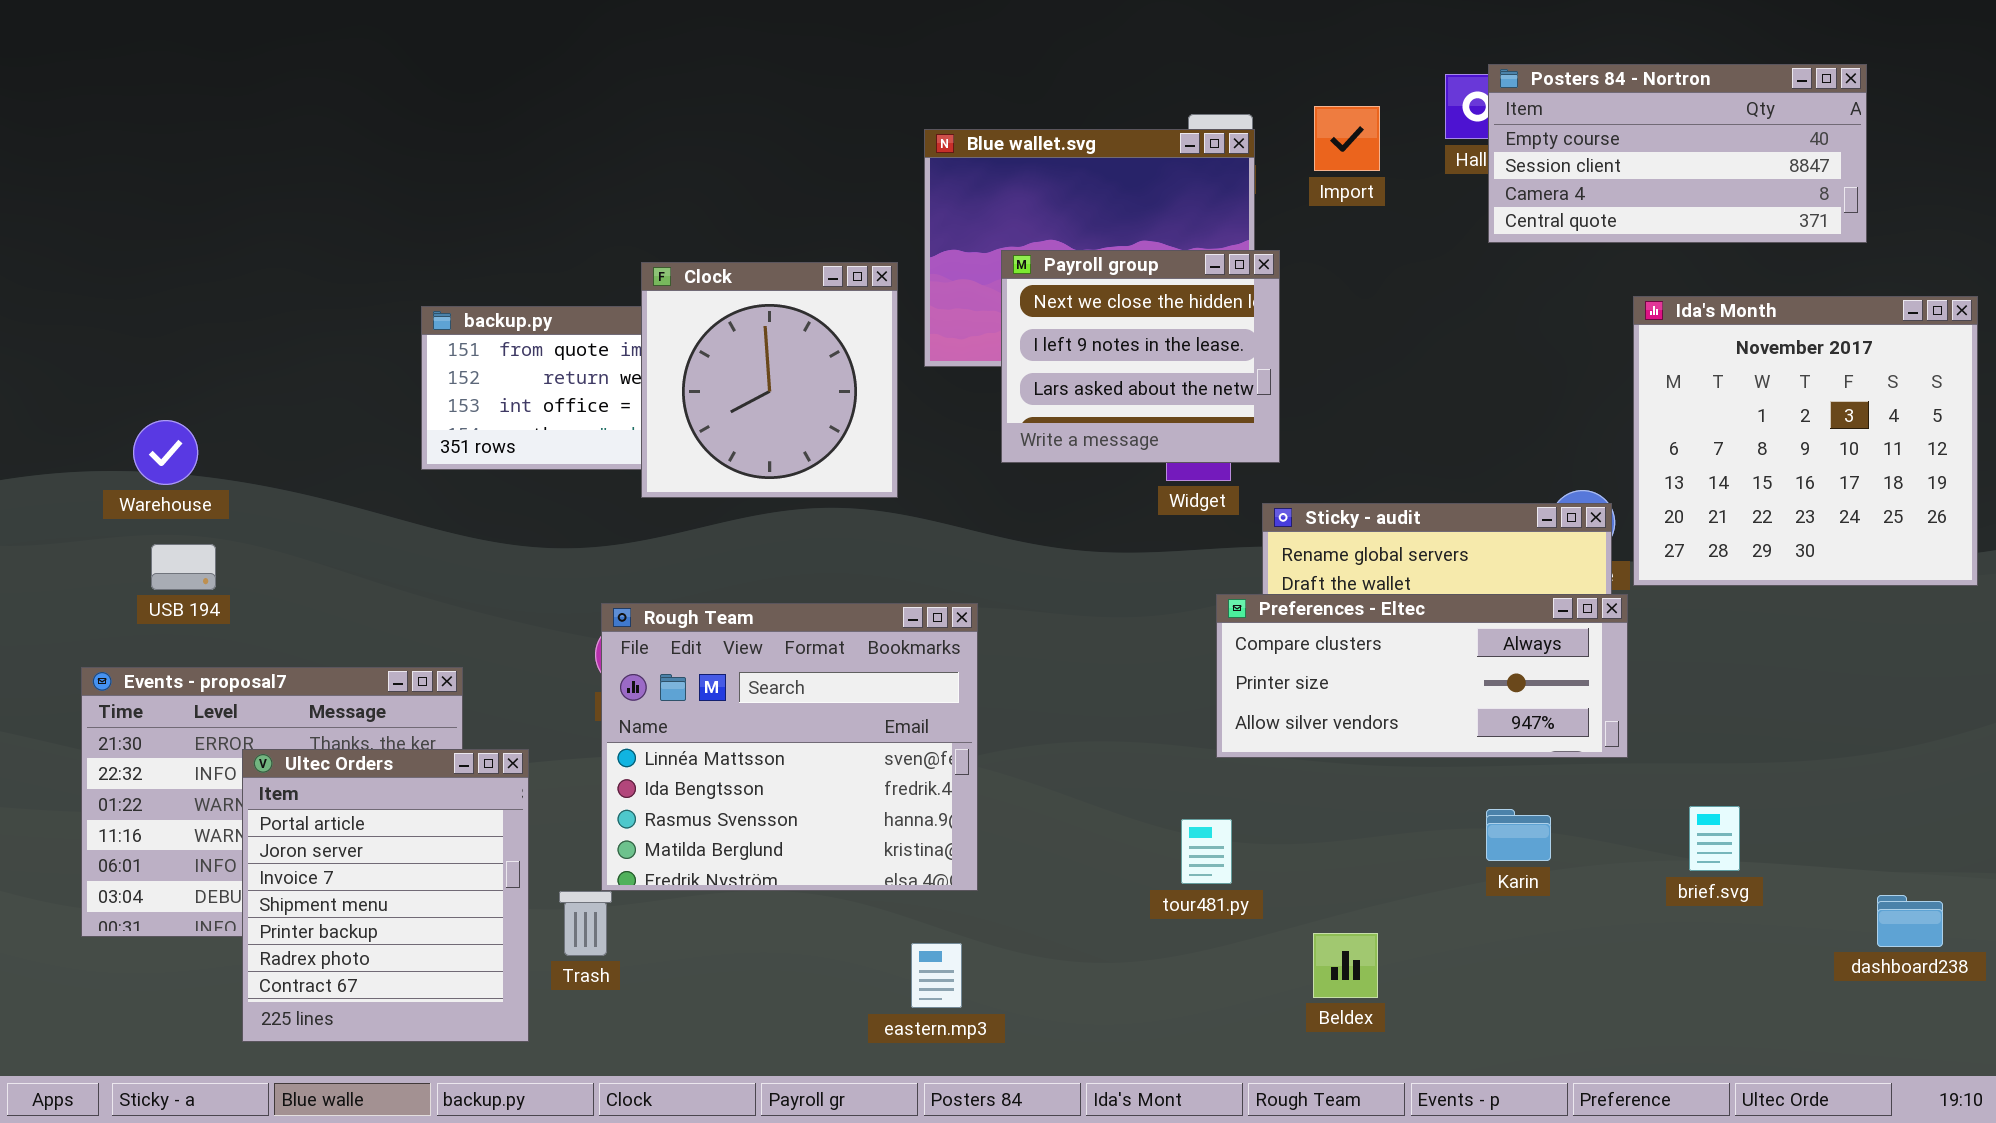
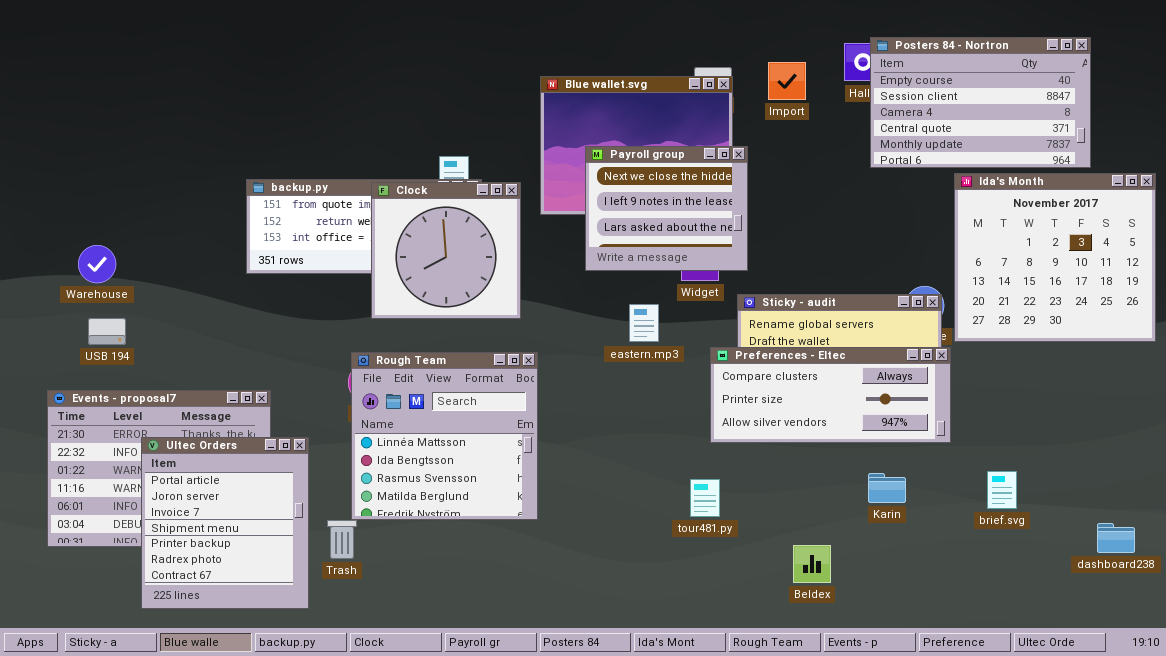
Posters 84 - Nortron: [1488,64,1867,243] -> [870,37,1091,168], resized
Clock: [641,262,898,498] -> [371,182,521,319], moved
Rough Team: [601,603,978,891] -> [351,352,538,520], resized
Beldex: [1313,933,1378,998] -> [793,545,831,583], moved
eastern.mp3: [911,943,962,1008] -> [629,304,659,342], moved

